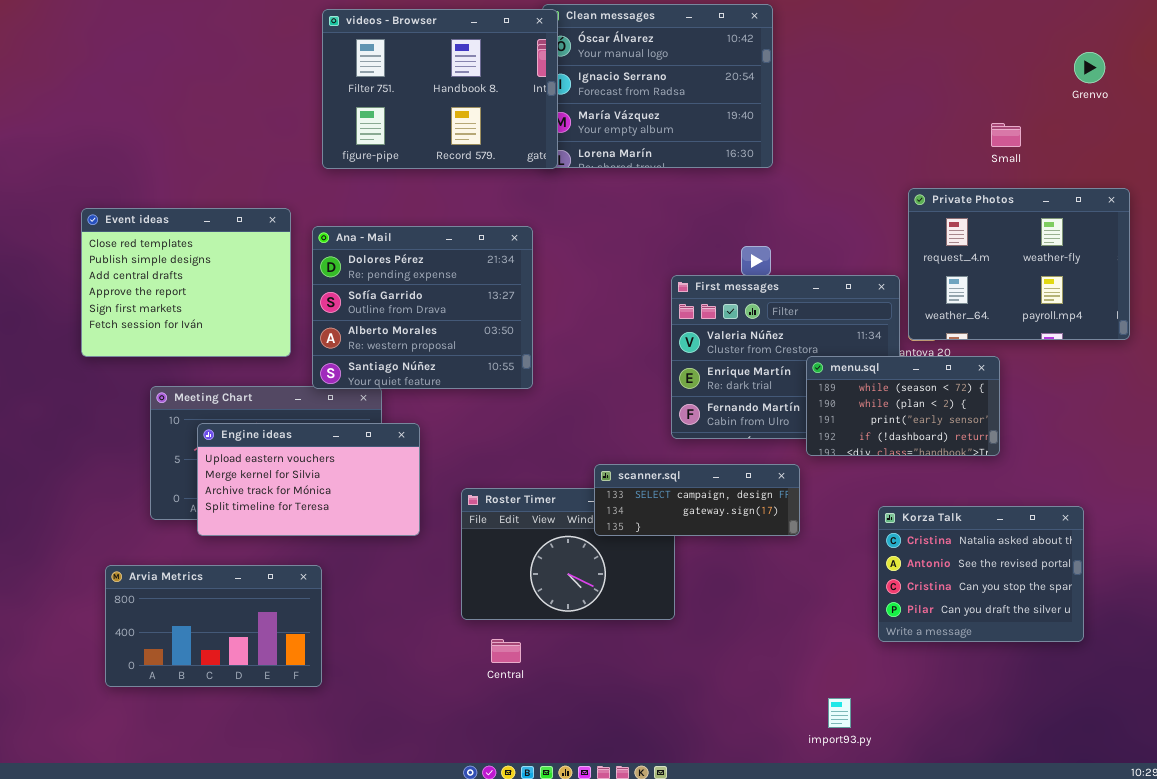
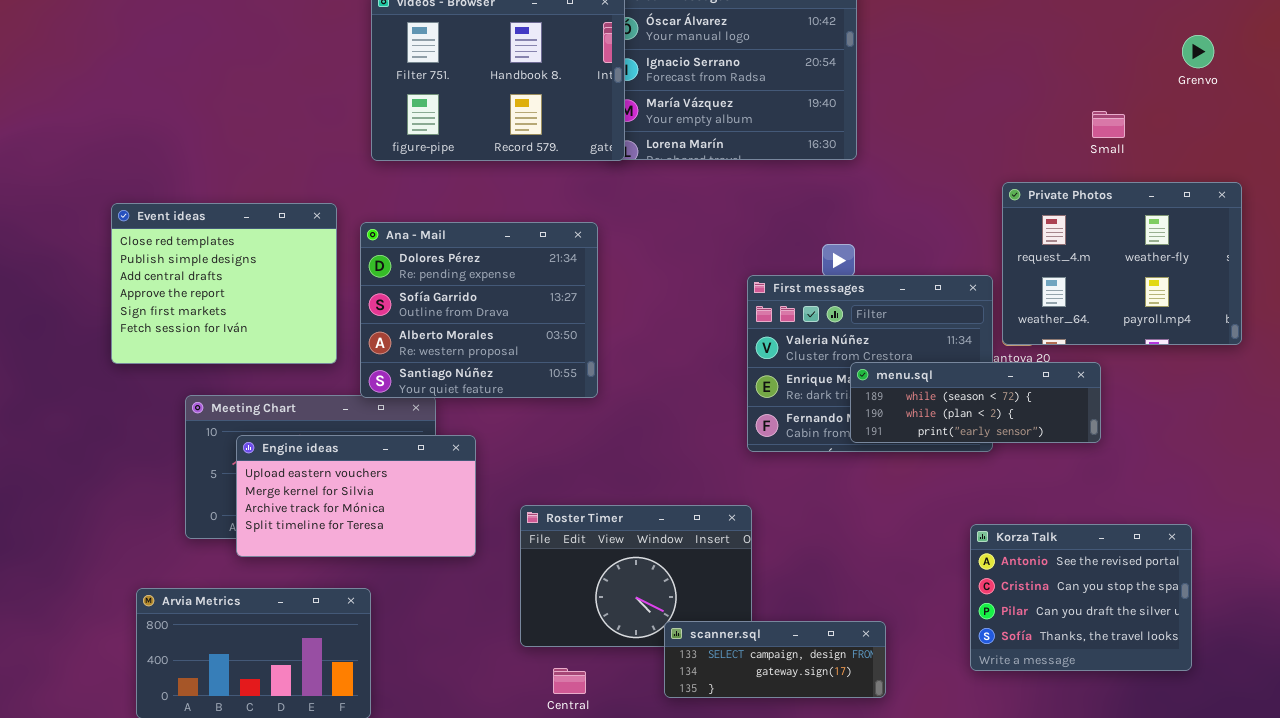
menu.sql: [806,356,1000,456] -> [850,362,1101,443], resized
scanner.sql: [594,464,800,536] -> [664,621,886,698], moved
Korza Talk: [878,506,1084,642] -> [970,524,1192,671], scrolled down 1 row

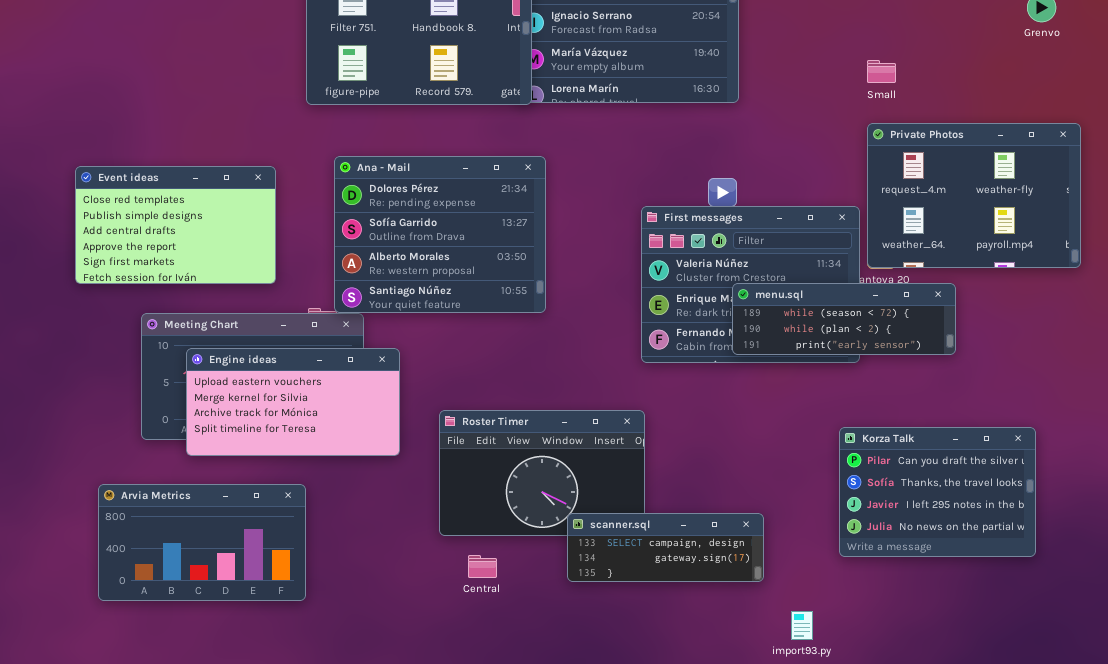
Small: [1092,111,1125,138] -> [867,60,896,83], moved
Event ideas: [111,203,337,364] -> [75,166,276,284], resized
Ana - Mail: [360,222,598,398] -> [334,156,546,313], moved
Korza Talk: [970,524,1192,671] -> [839,427,1036,557], scrolled down 2 rows

